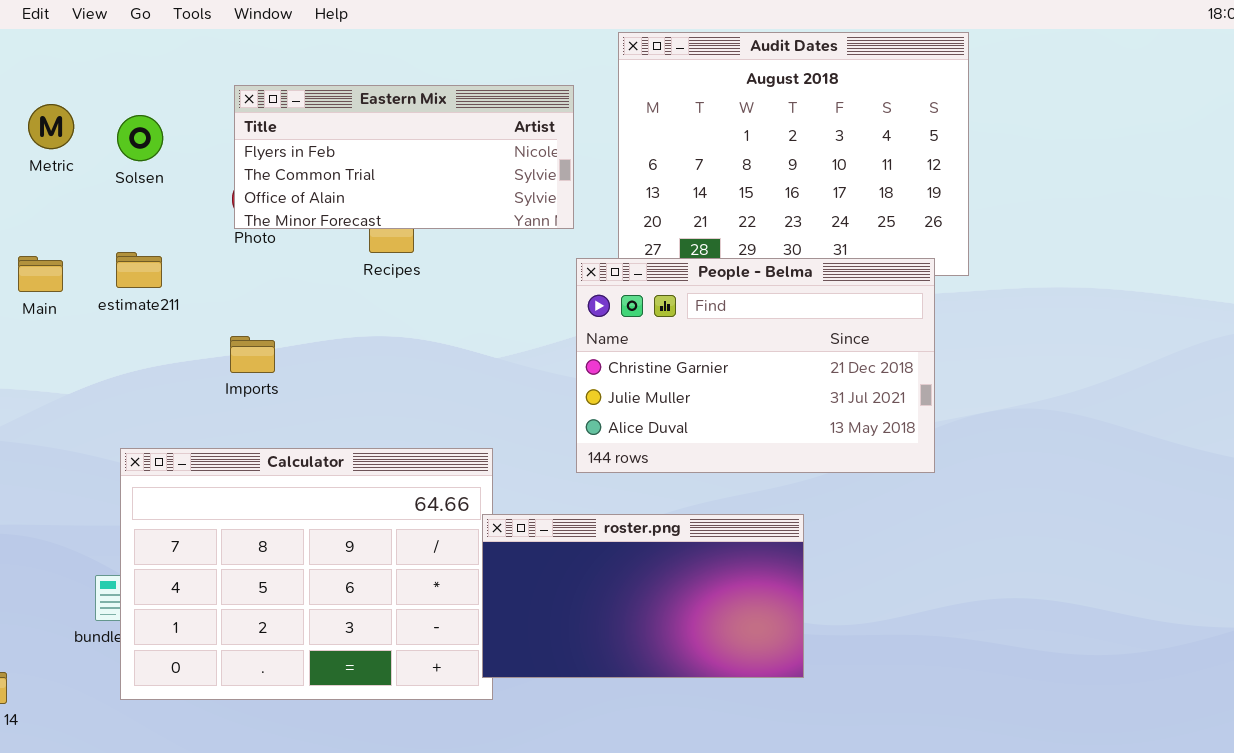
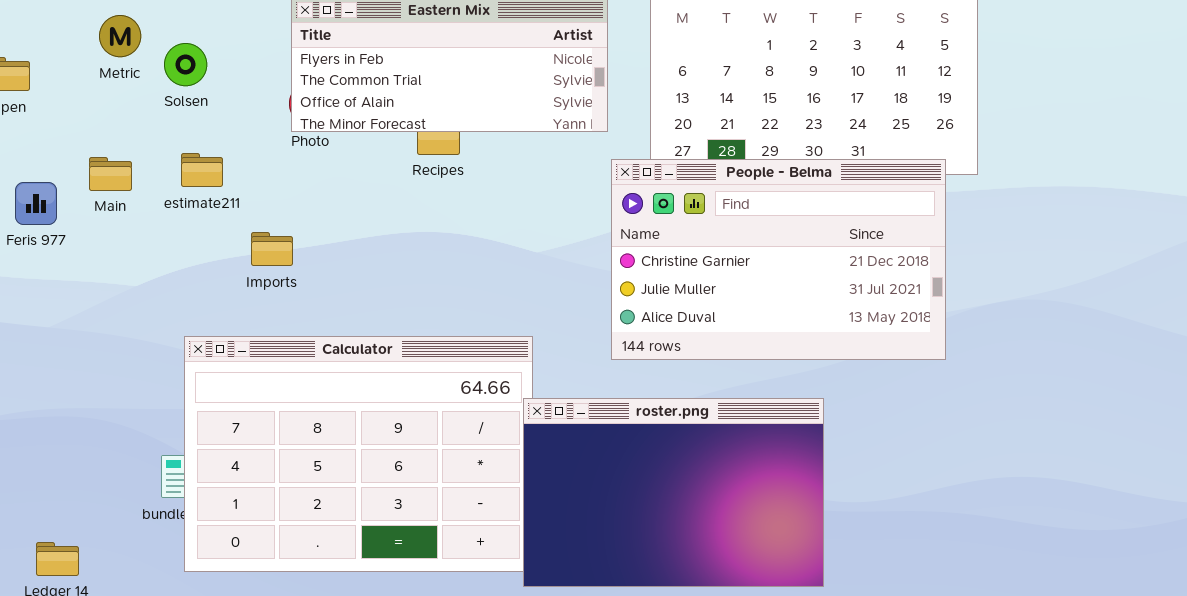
Solsen: [117,115,163,161] -> [164,43,207,86], moved
Imports: [230,336,275,373] -> [251,232,293,266], moved
roster.png: [482,514,804,678] -> [523,398,824,587], resized

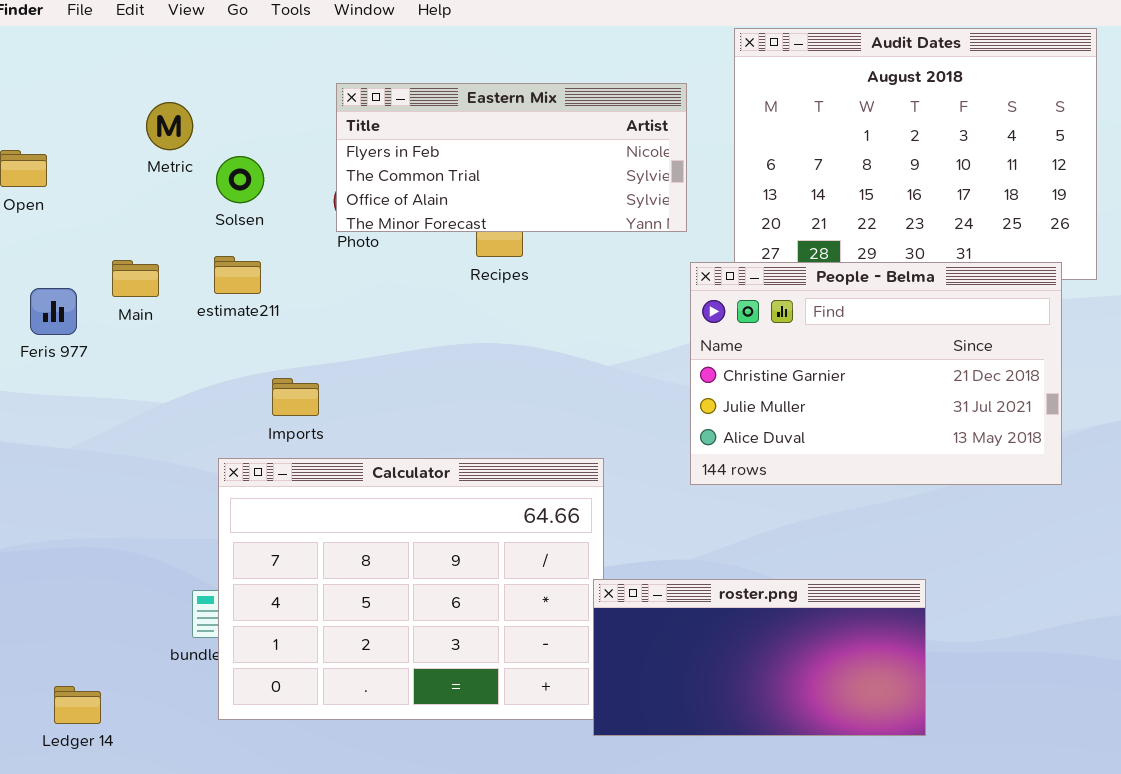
Metric: [99,15,141,57] -> [146,102,193,150], moved
Solsen: [164,43,207,86] -> [216,156,264,203], moved
Imports: [251,232,293,266] -> [272,378,319,416], moved
roster.png: [523,398,824,587] -> [593,579,926,736], resized

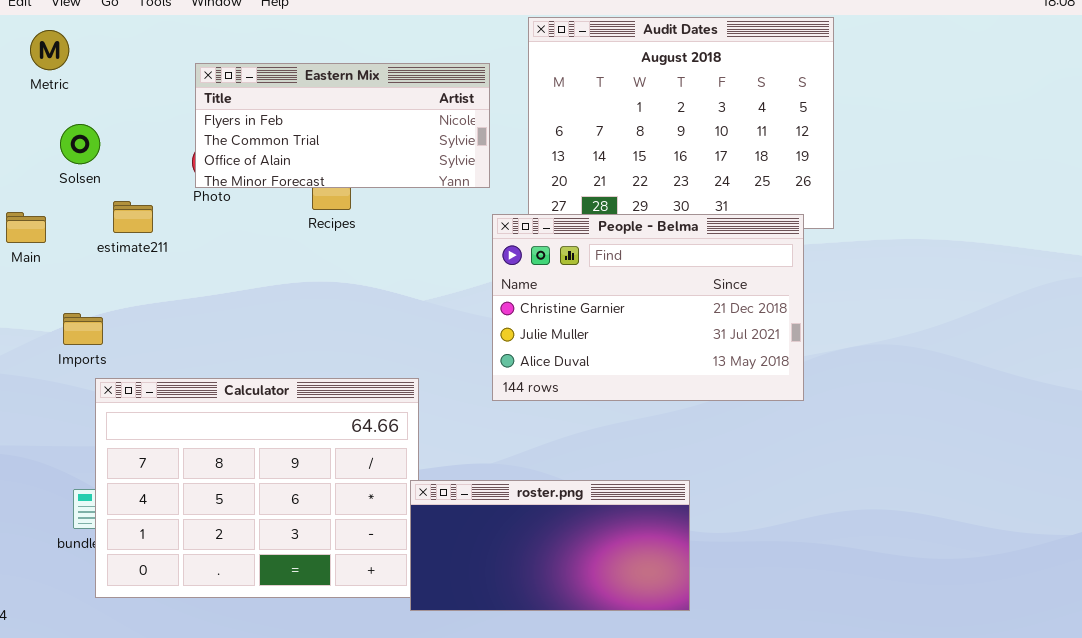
Metric: [146,102,193,150] -> [30,30,69,70], moved
Solsen: [216,156,264,203] -> [60,124,100,164], moved
estimate211: [214,256,261,294] -> [113,201,153,233], moved
Imports: [272,378,319,416] -> [63,313,103,345], moved

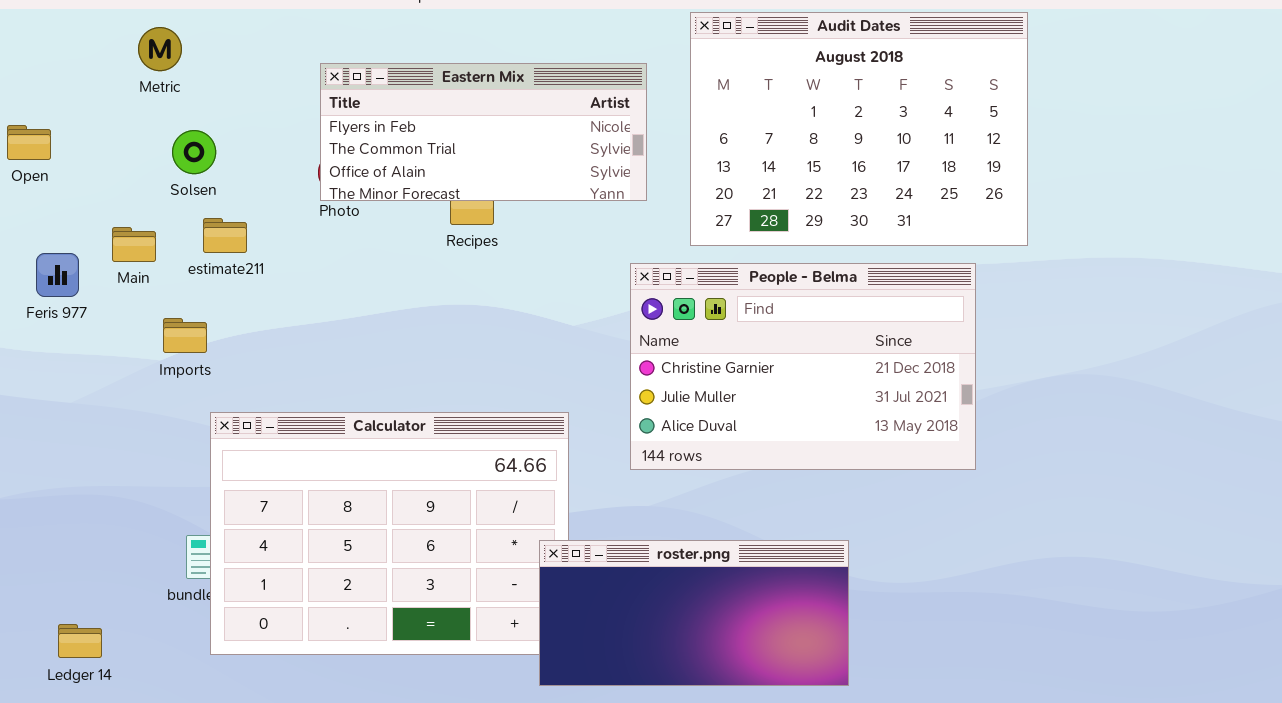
estimate211: [113,201,153,233] -> [203,218,247,253], moved
People - Belma: [492,214,804,401] -> [630,263,976,470], moved
Imports: [63,313,103,345] -> [163,318,207,353], moved
roster.png: [410,480,690,611] -> [539,540,849,686], moved

